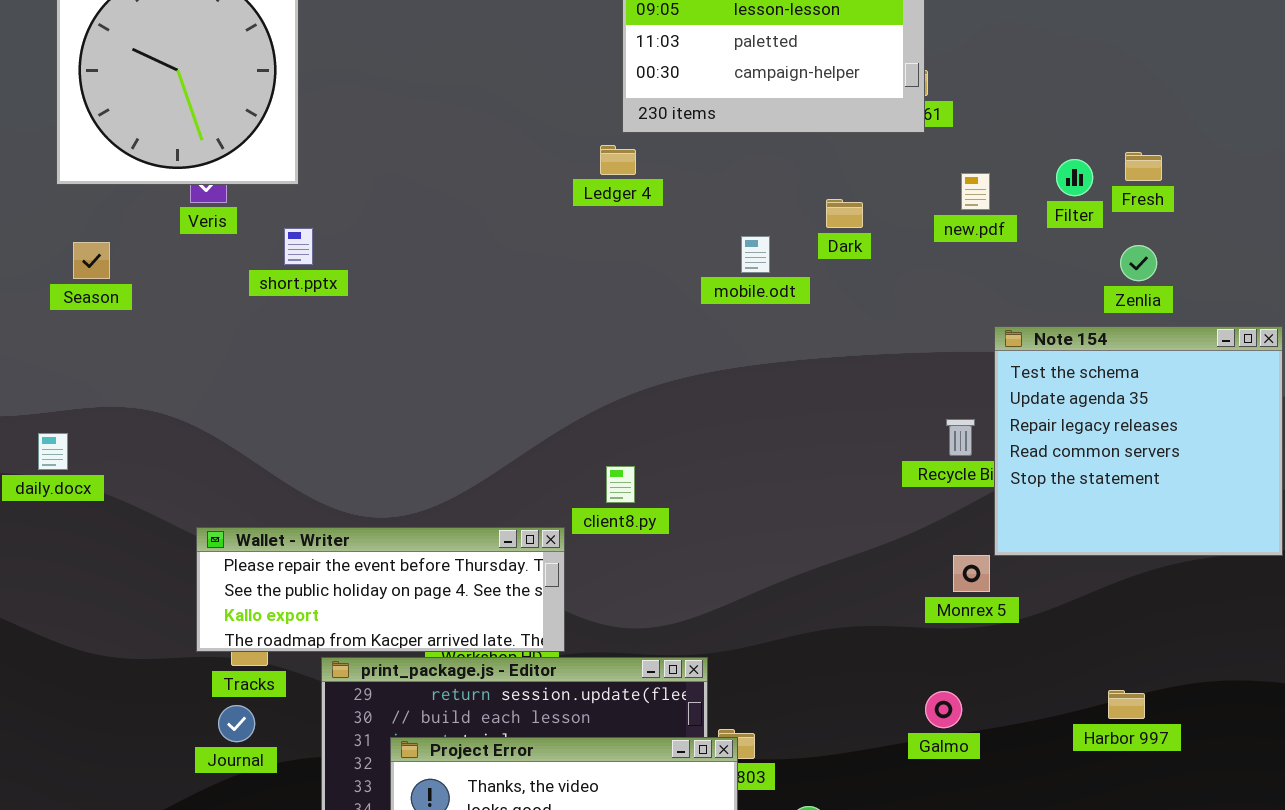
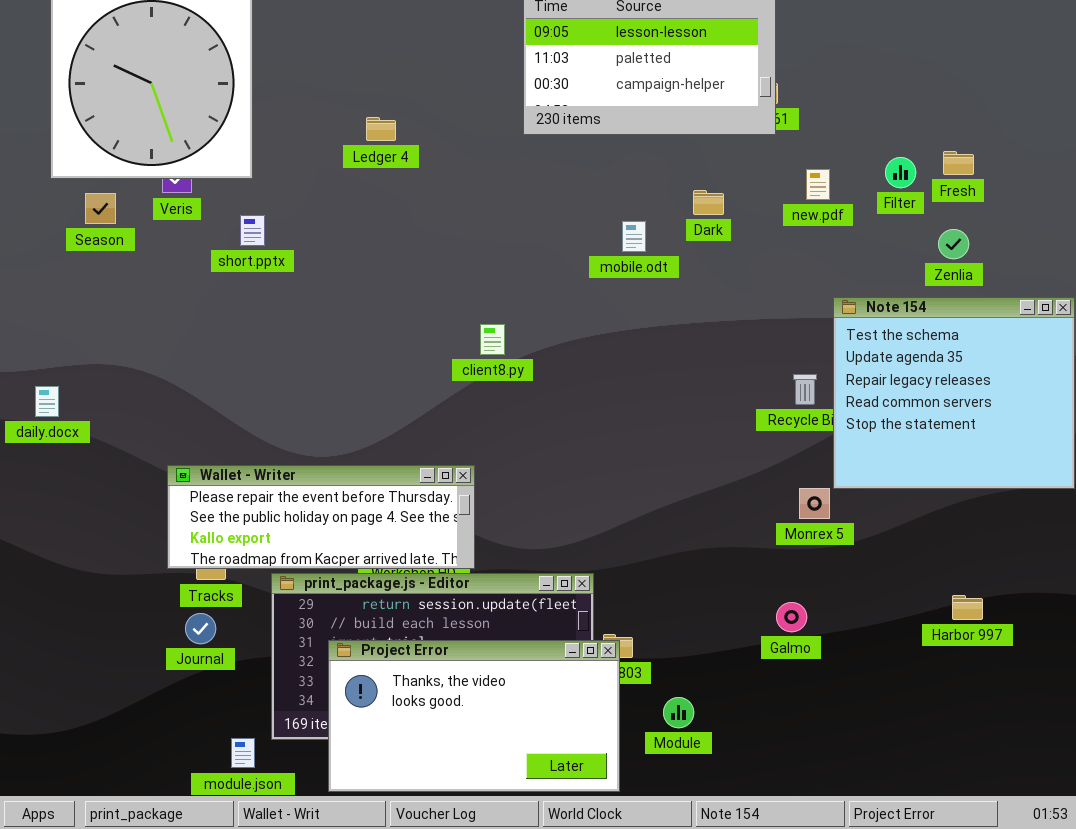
Ledger 4: [600,145,636,175] -> [366,117,396,141], moved
Season: [73,242,110,279] -> [85,193,116,224], moved
client8.py: [606,466,635,503] -> [480,324,505,355], moved
Harbor 997: [1108,690,1145,719] -> [952,595,983,620], moved

